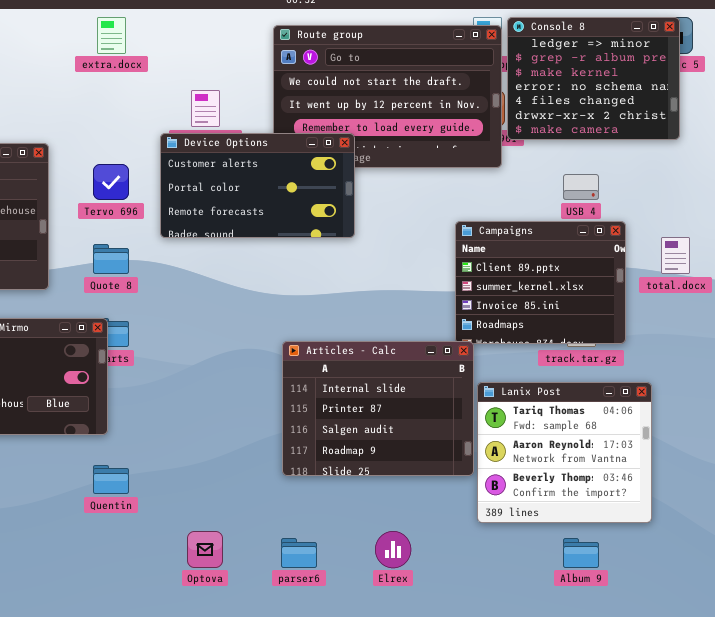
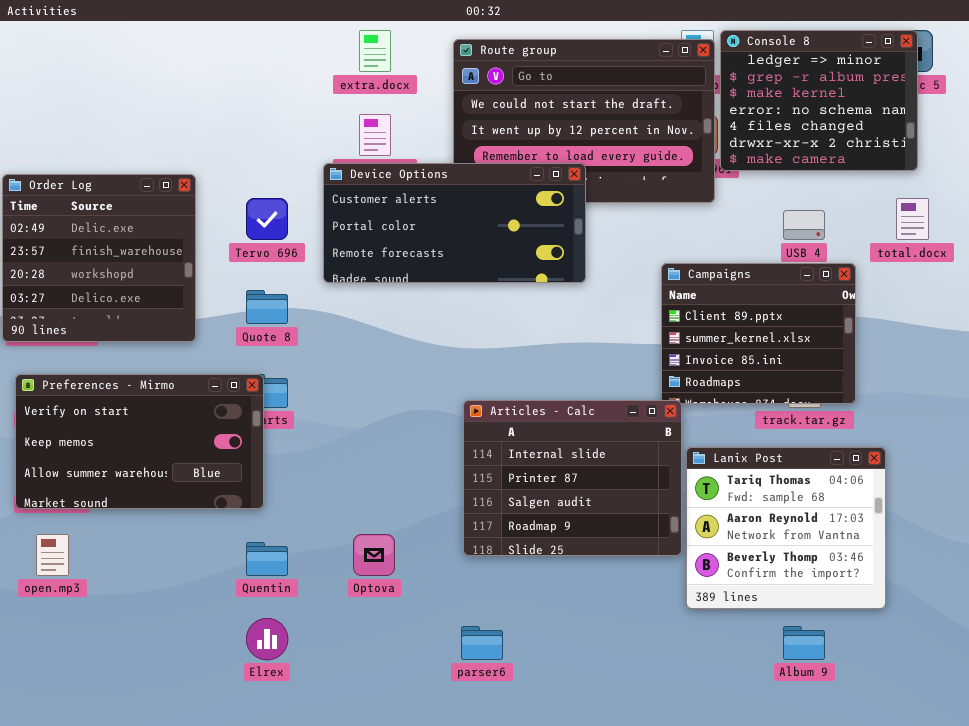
extra.docx: [97,17,126,54] -> [359,30,391,72], moved
Device Options: [160,133,355,238] -> [323,163,586,283], resized
total.docx: [661,237,690,274] -> [896,198,929,240], moved
Optova: [187,531,223,568] -> [353,534,395,576], moved
Elrex: [375,531,411,568] -> [246,618,288,660], moved

